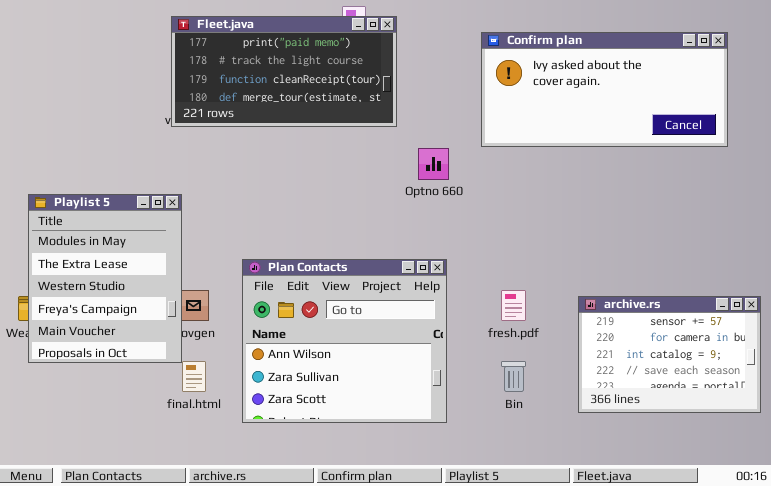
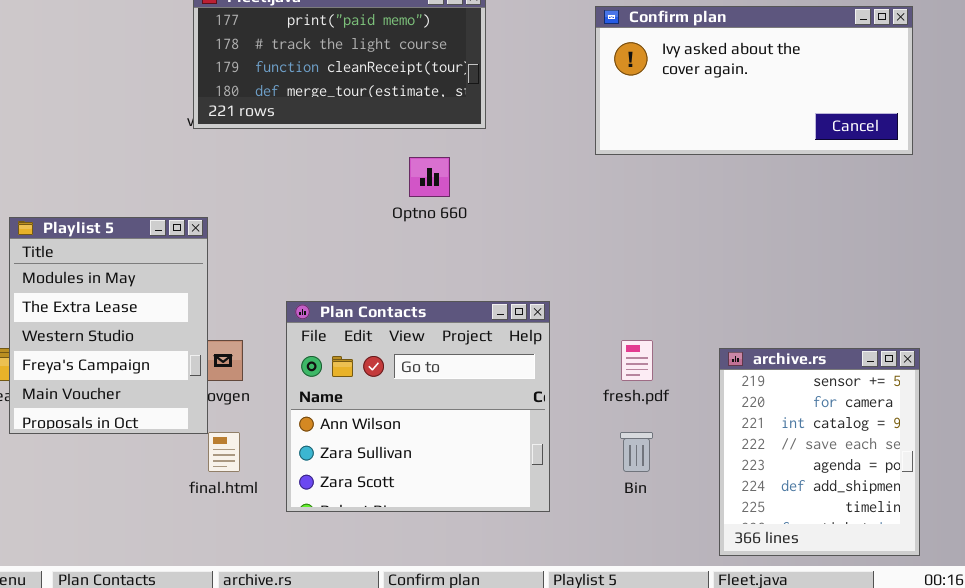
Optno 660: [418,148,449,180] -> [409,157,450,197], moved
archive.rs: [578,296,761,413] -> [719,348,920,556], resized

